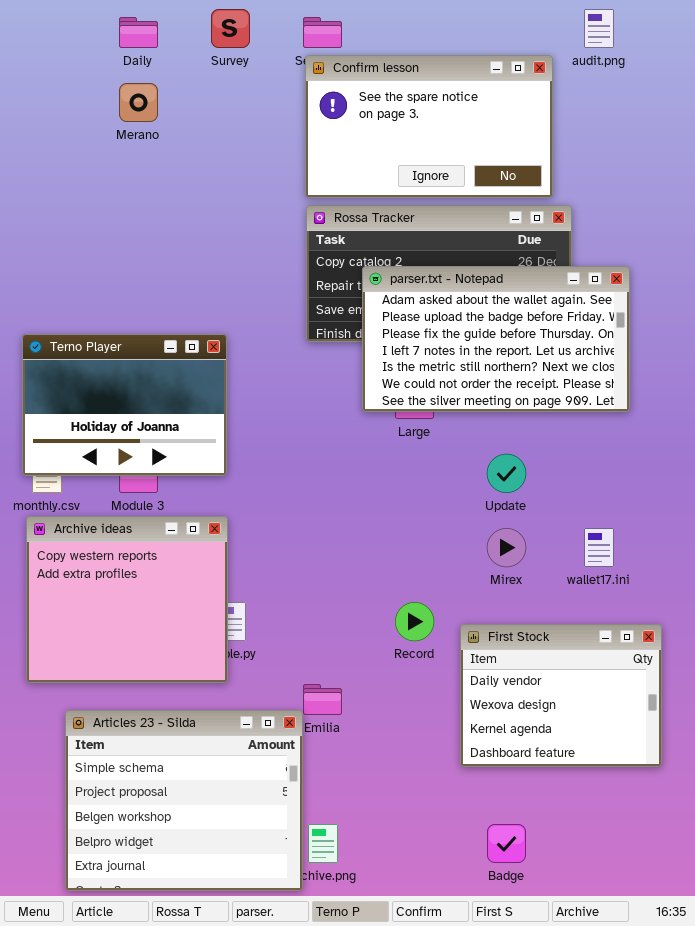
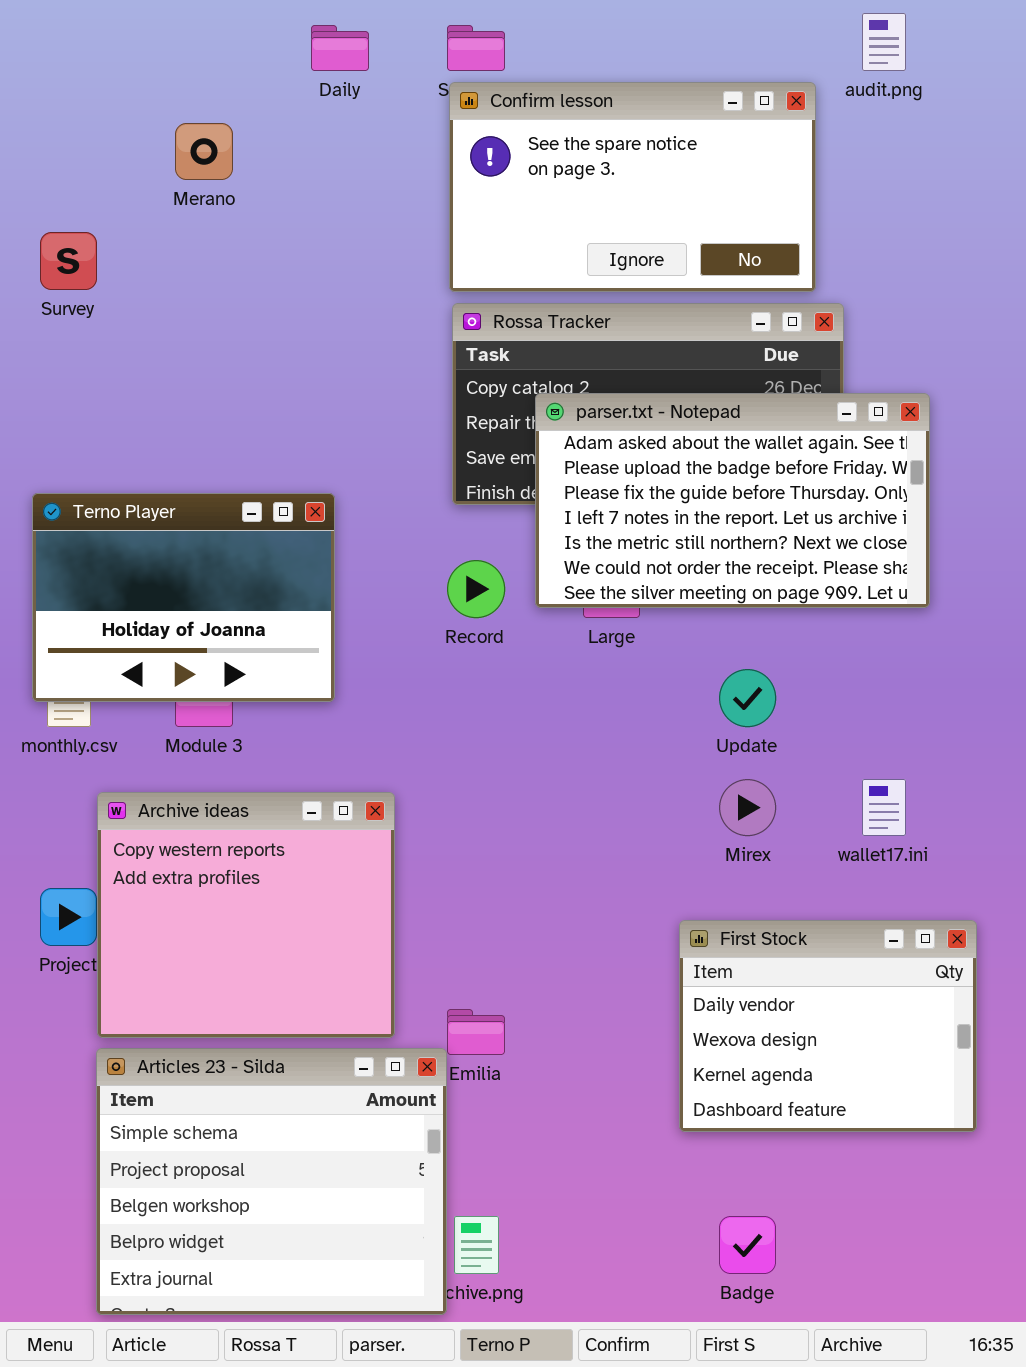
Survey: [211,9,250,48] -> [40,232,97,290], moved
Daily: [119,17,158,48] -> [311,25,369,71], moved
Archive ideas: [26,516,228,683] -> [97,792,395,1038], moved
Record: [395,602,434,641] -> [447,560,505,618], moved

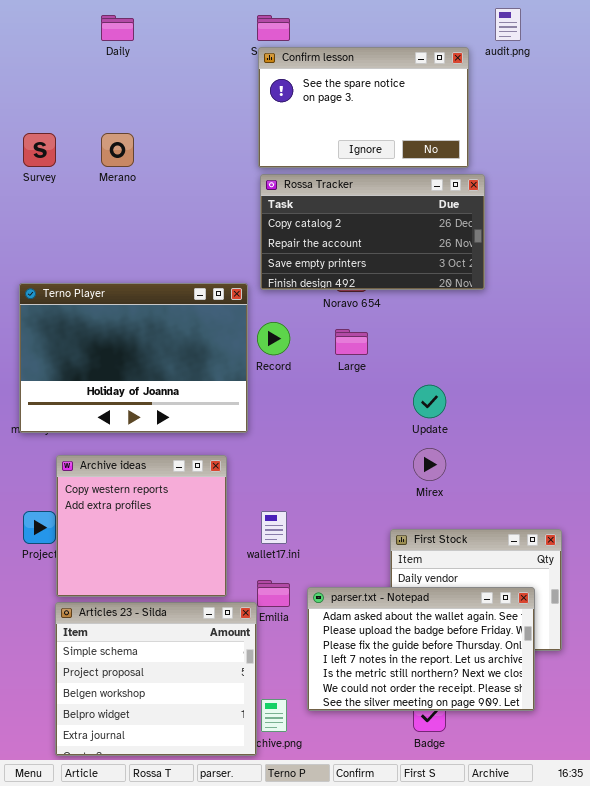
Daily: [311,25,369,71] -> [101,15,134,41], moved
Merano: [175,123,233,180] -> [101,133,134,167], moved
parser.txt - Notepad: [535,393,930,608] -> [307,587,535,711], moved
Terno Player: [32,493,335,702] -> [19,283,248,433], resized
wallet17.ini: [862,779,906,836] -> [261,511,287,544], moved

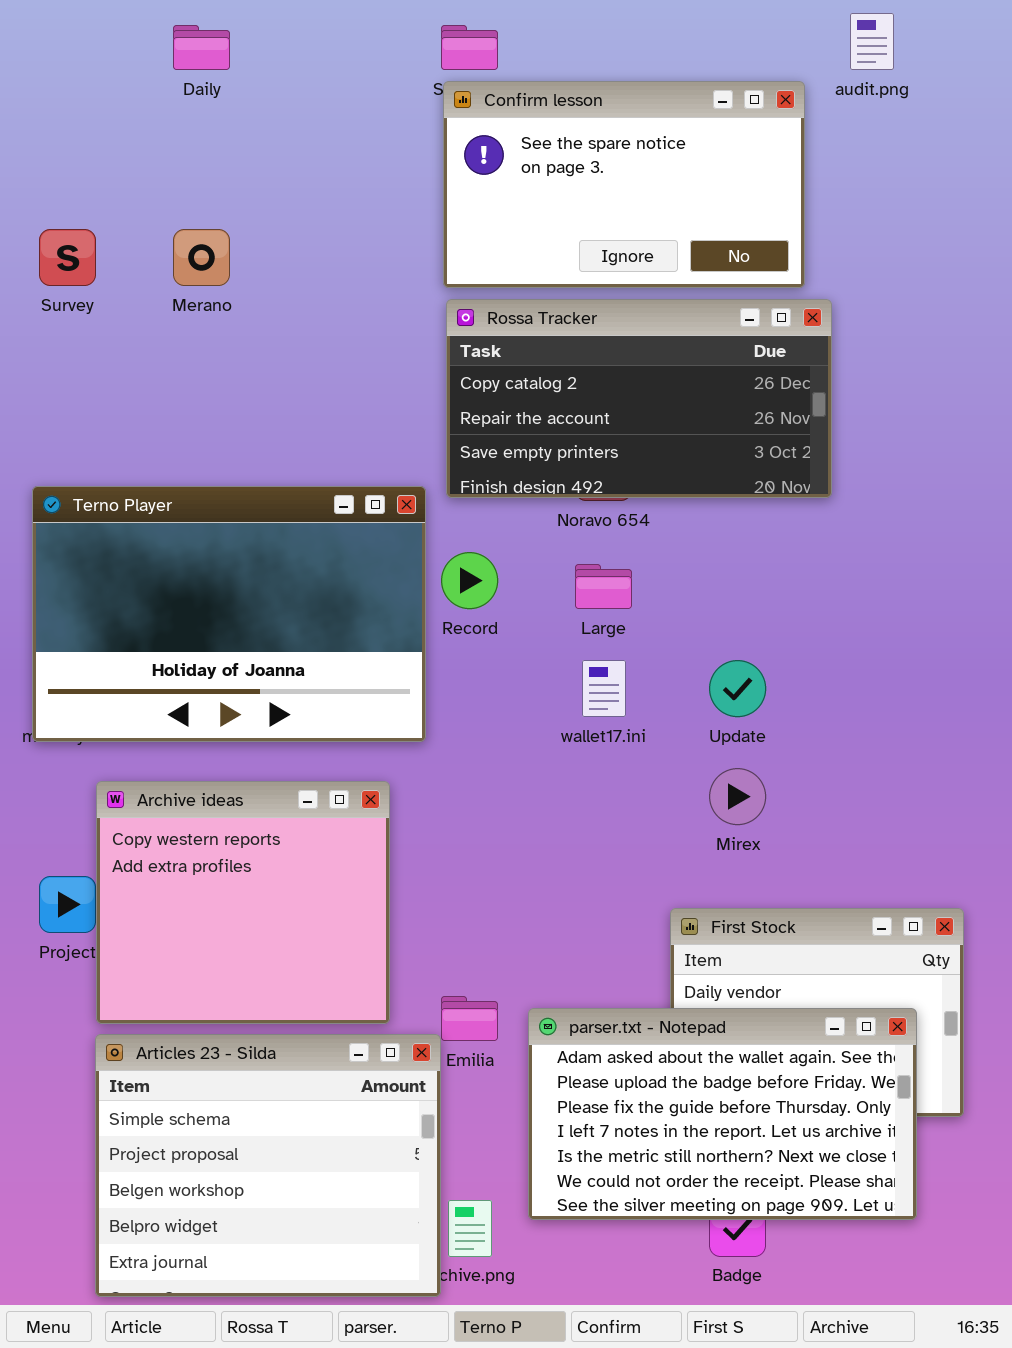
wallet17.ini: [261,511,287,544] -> [582,660,626,717], moved

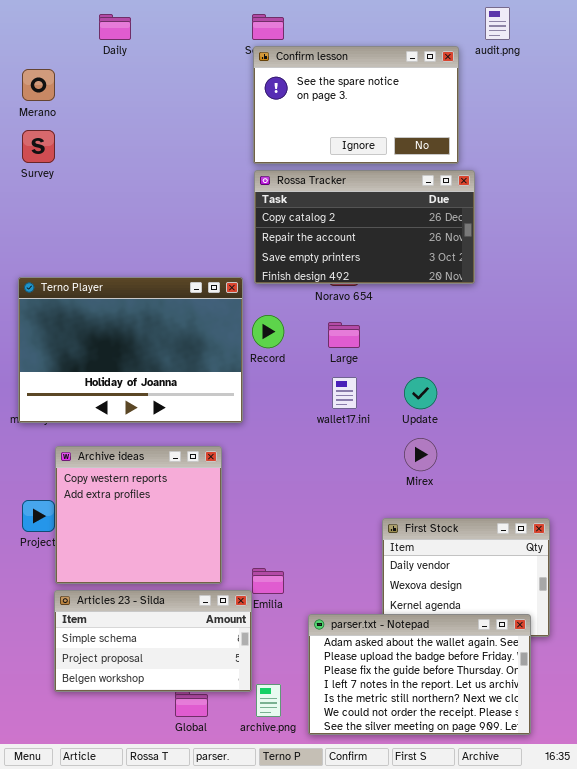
Merano: [173,229,230,286] -> [22,69,55,101], moved
parser.txt - Notepad: [528,1008,917,1220] -> [308,614,531,735], moved
Articles 23 - Silda: [95,1034,441,1297] -> [54,590,252,692], resized

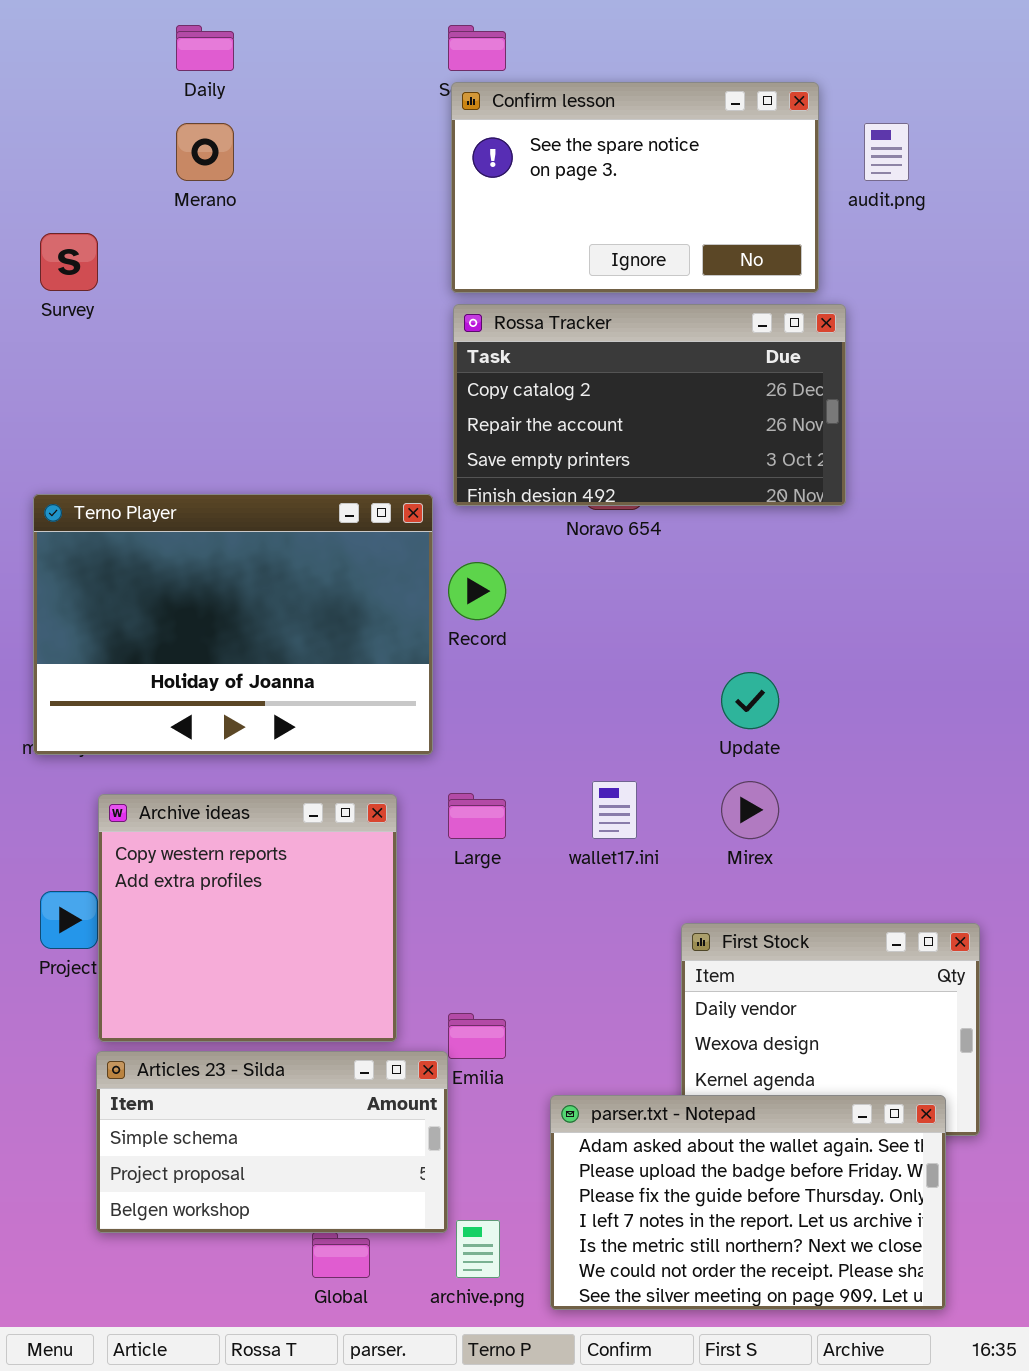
audit.png: [485,7,510,40] -> [864,123,909,181], moved
Merano: [22,69,55,101] -> [176,123,234,181], moved
Large: [328,322,360,348] -> [448,793,506,839], moved
wallet17.ini: [332,377,357,409] -> [592,781,637,839], moved

